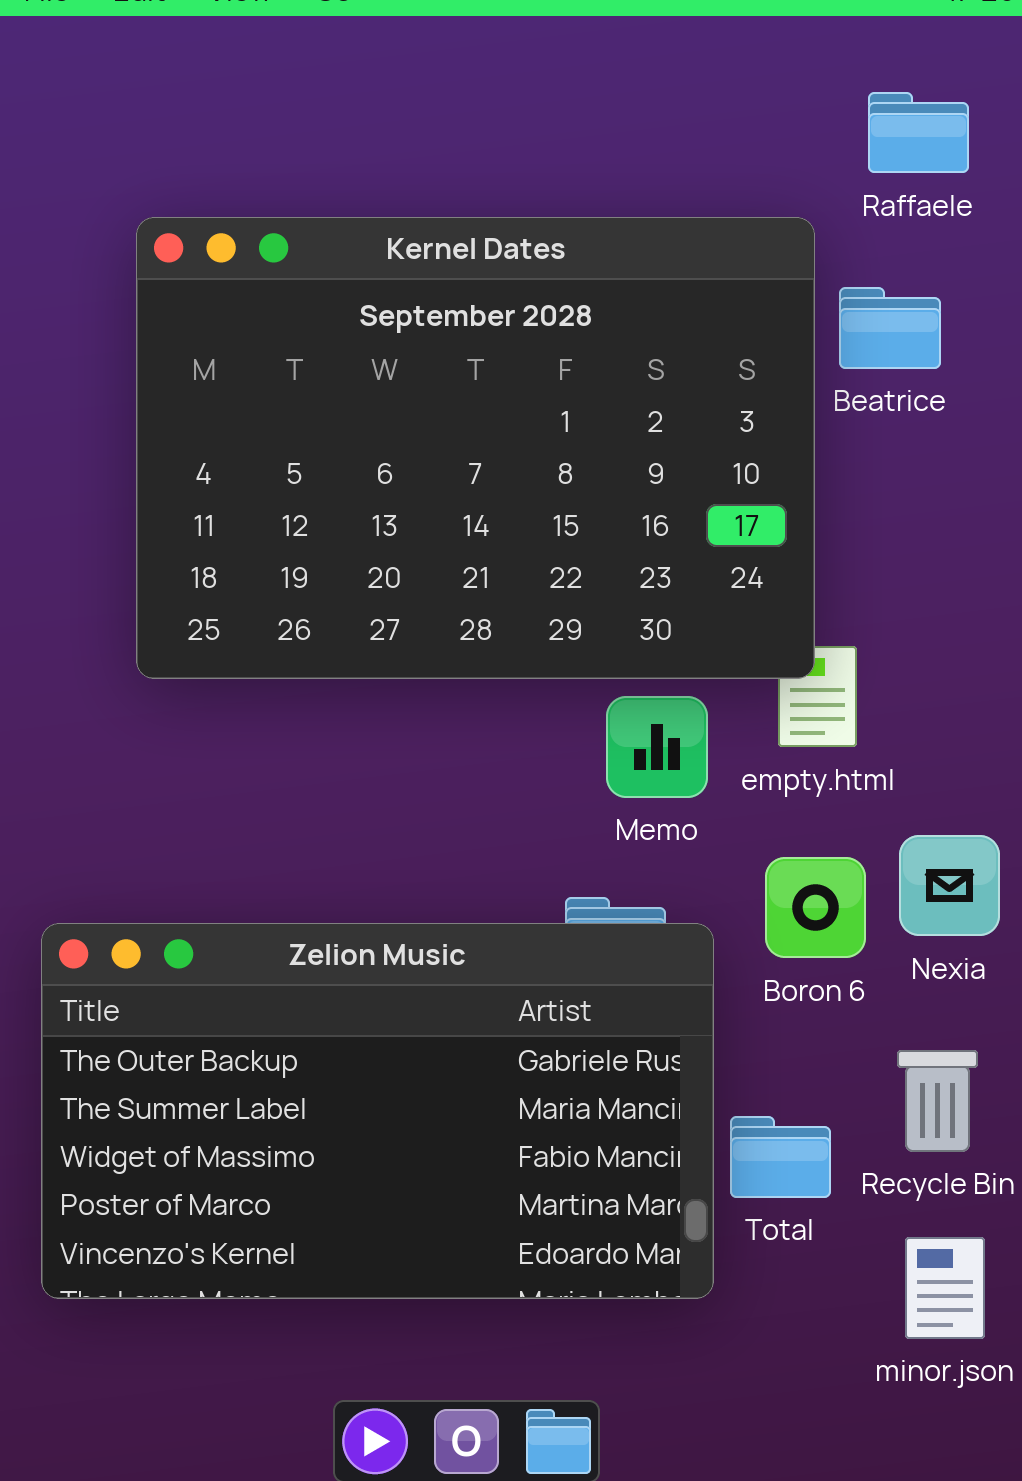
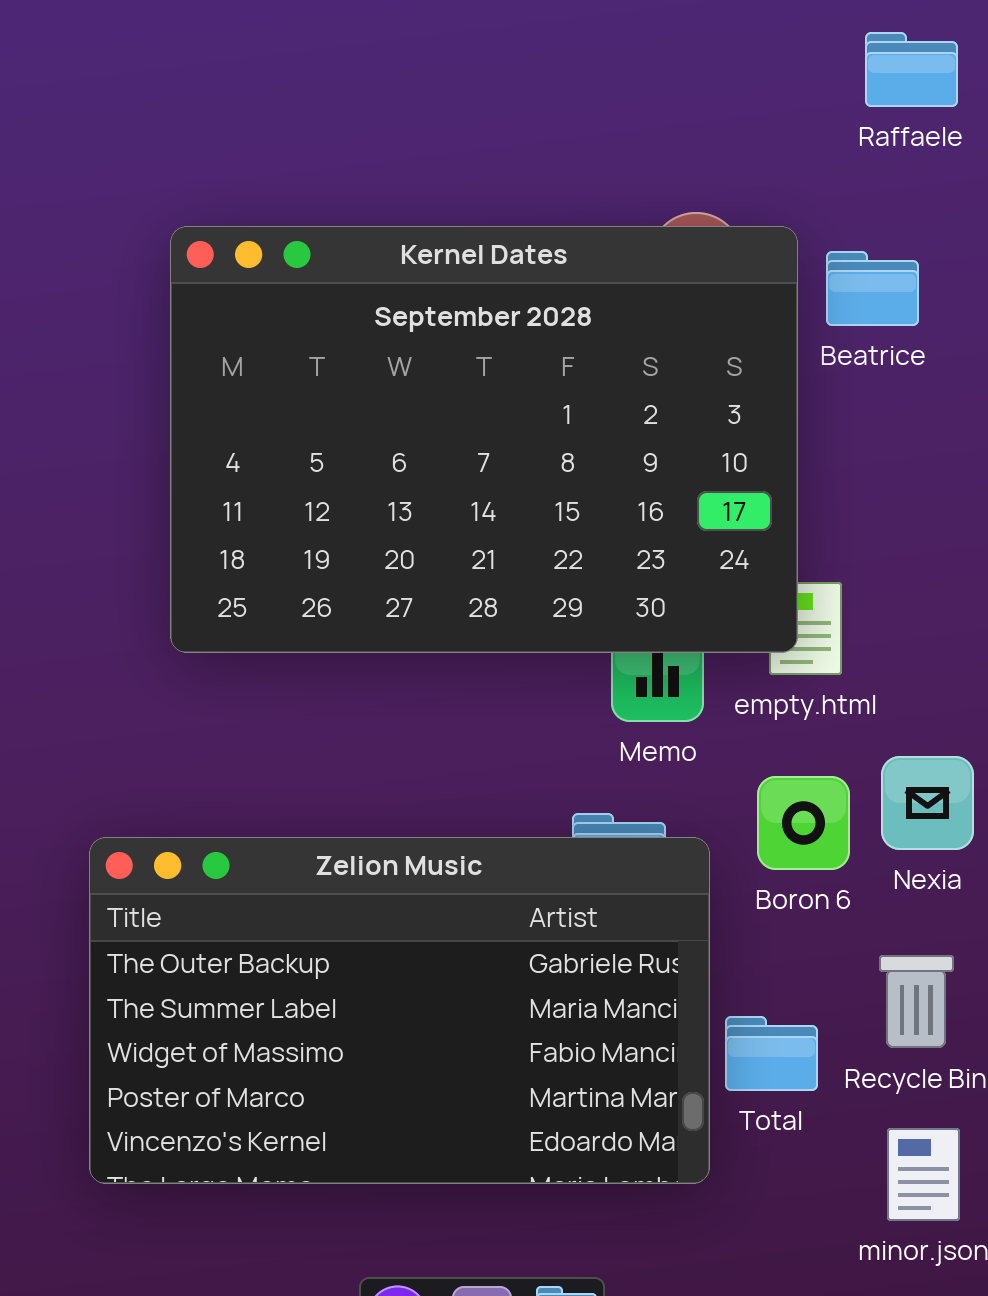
Raffaele: [868,92,969,173] -> [865,32,958,107], moved
Kernel Dates: [136,217,815,679] -> [170,226,798,653], moved

